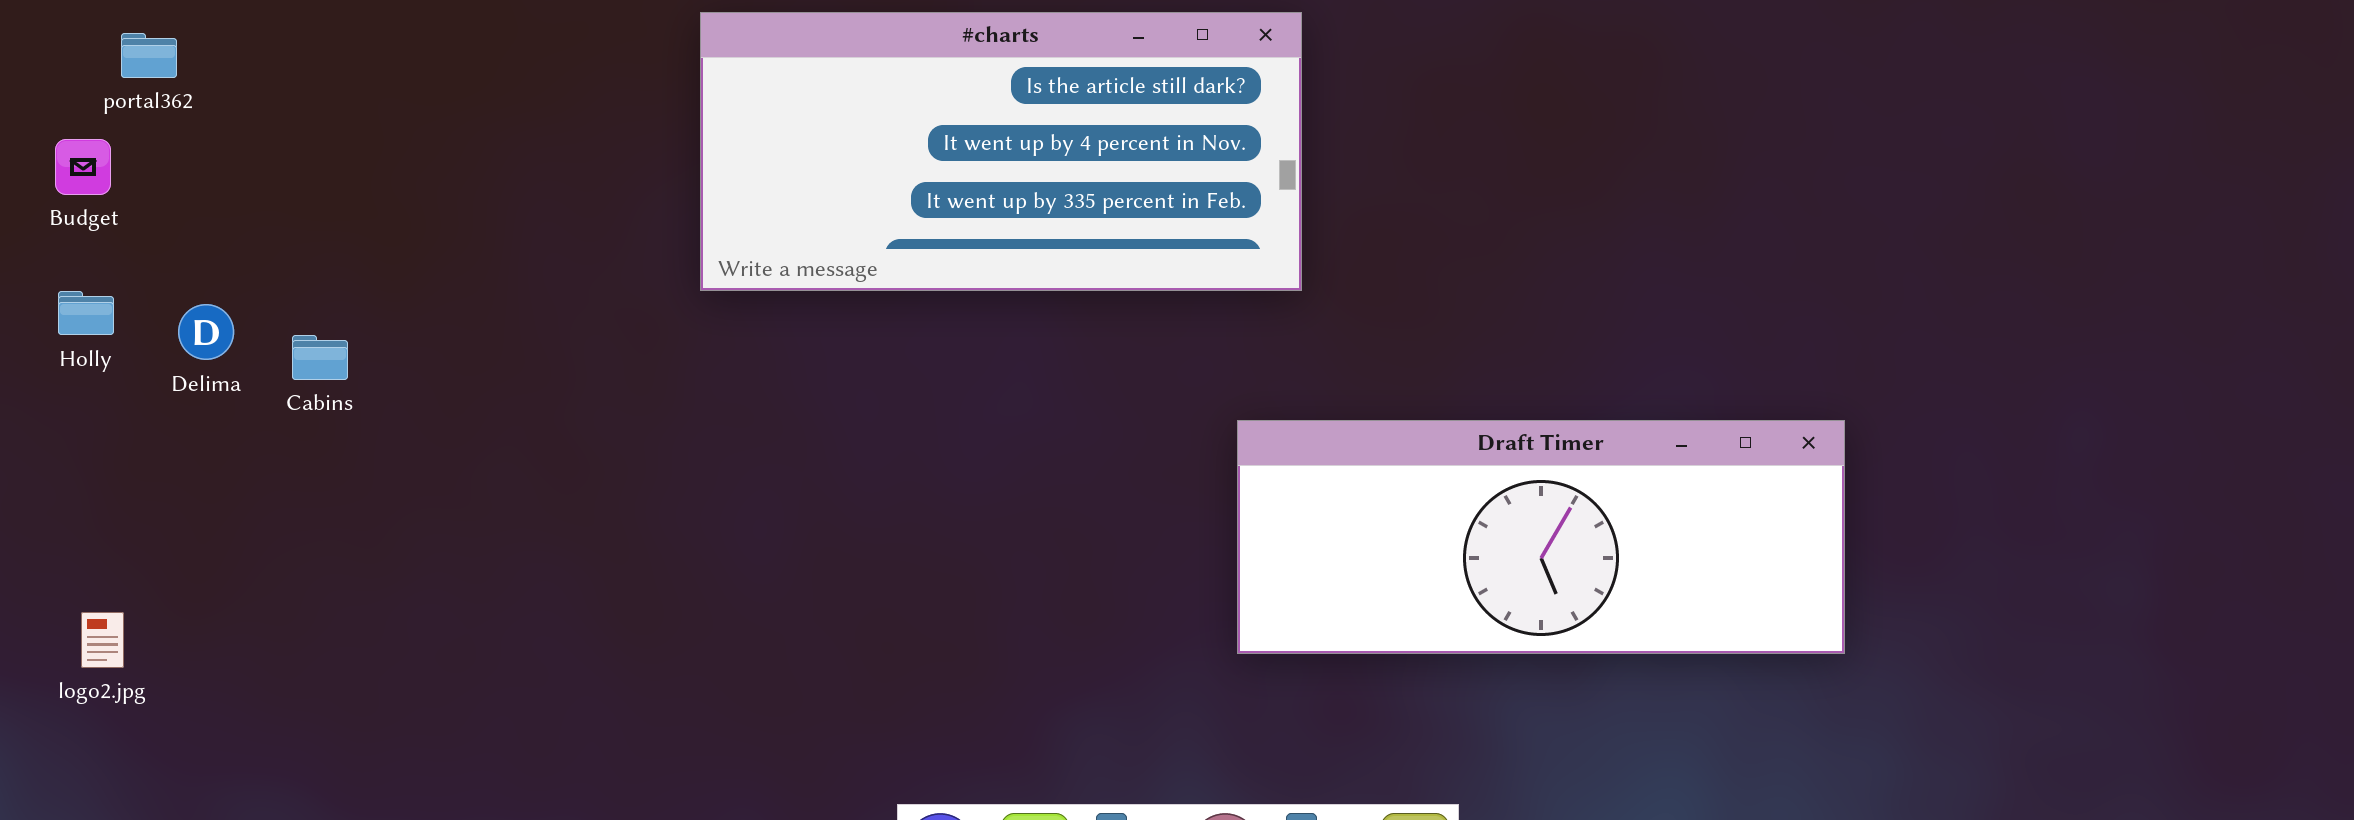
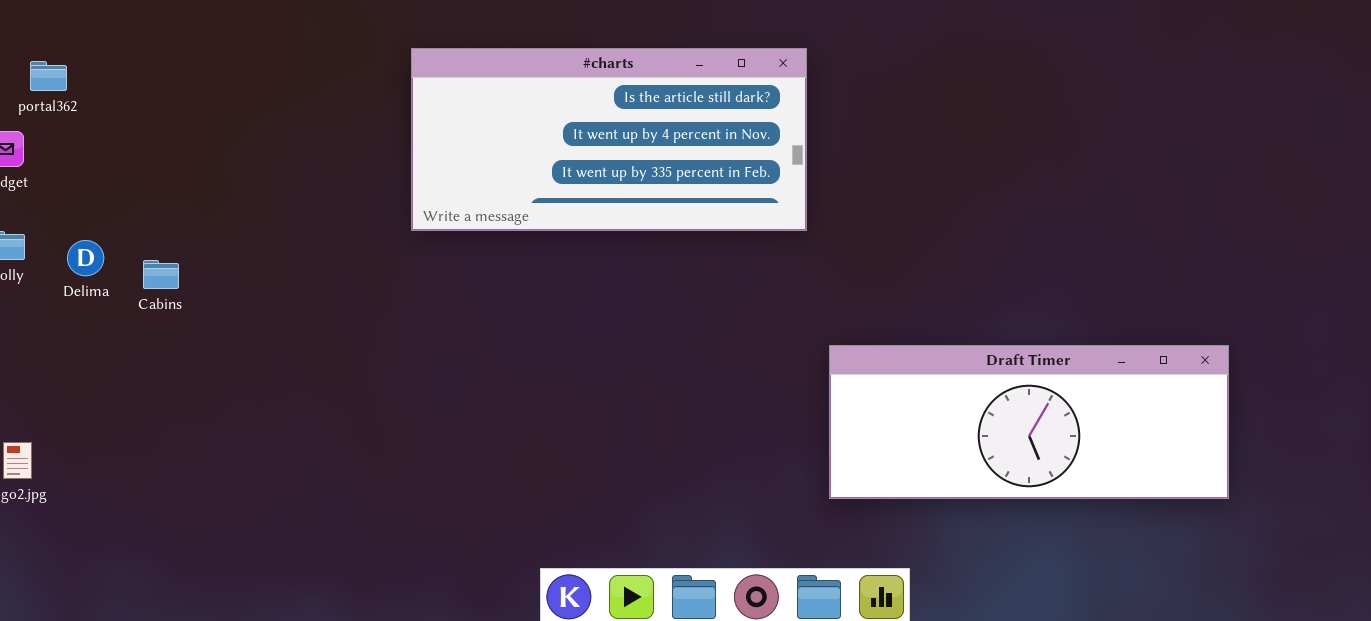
Draft Timer: [1237,420,1845,654] -> [829,345,1229,499], moved

